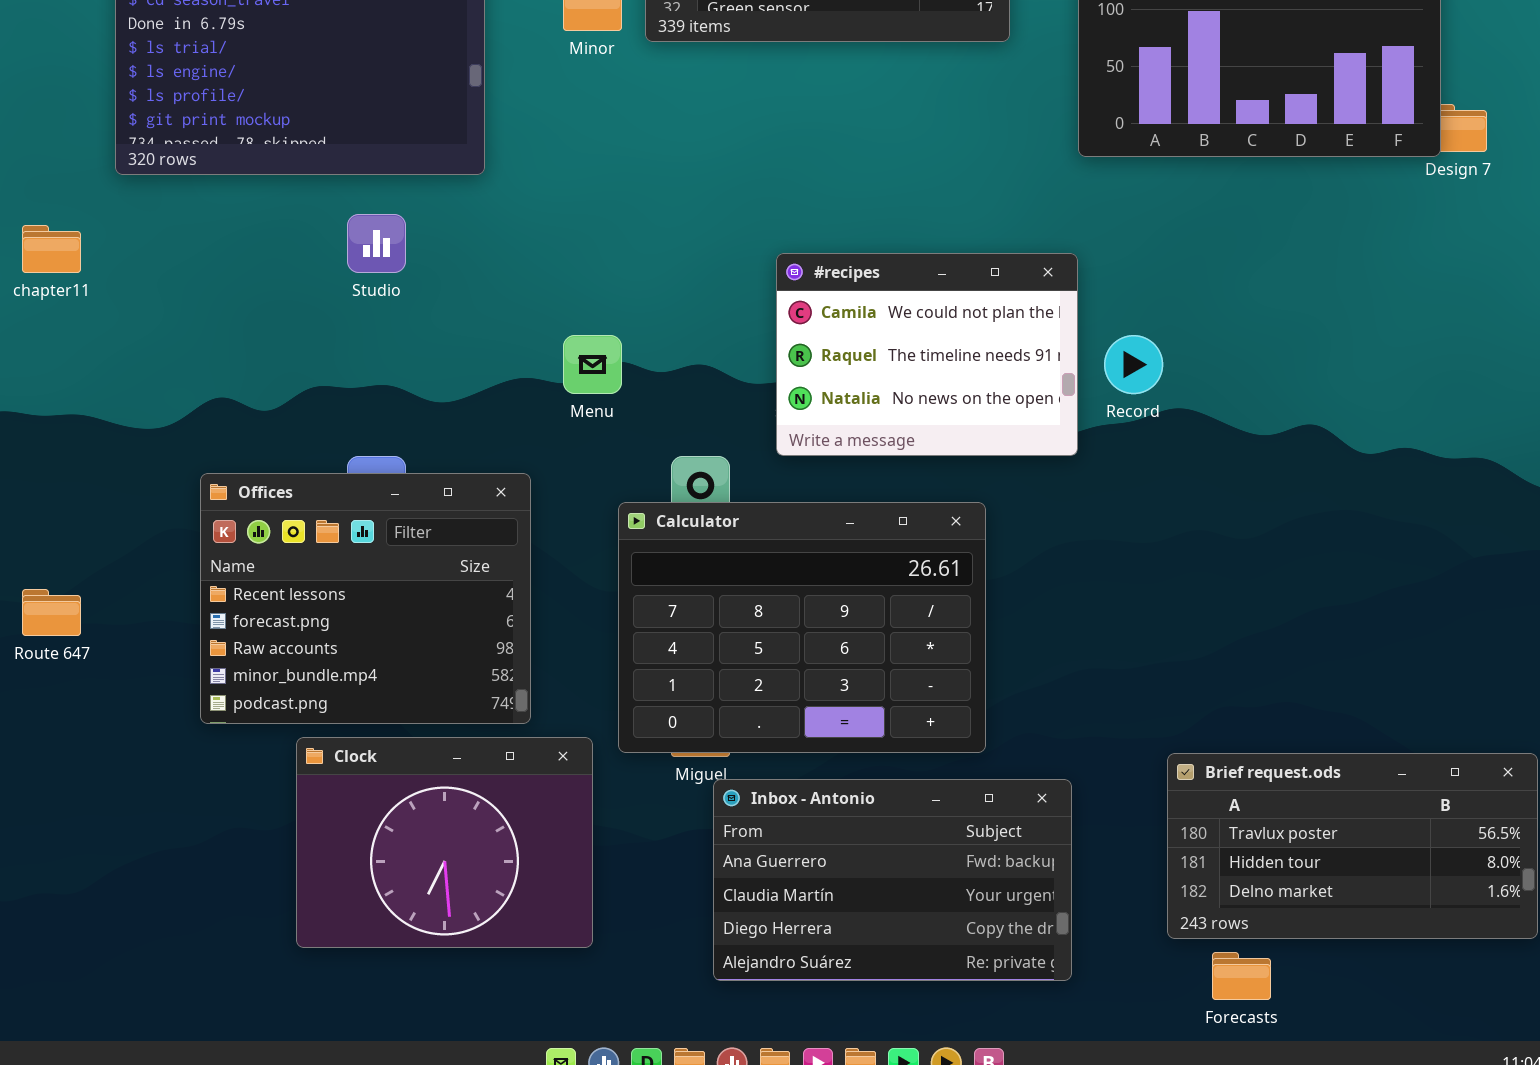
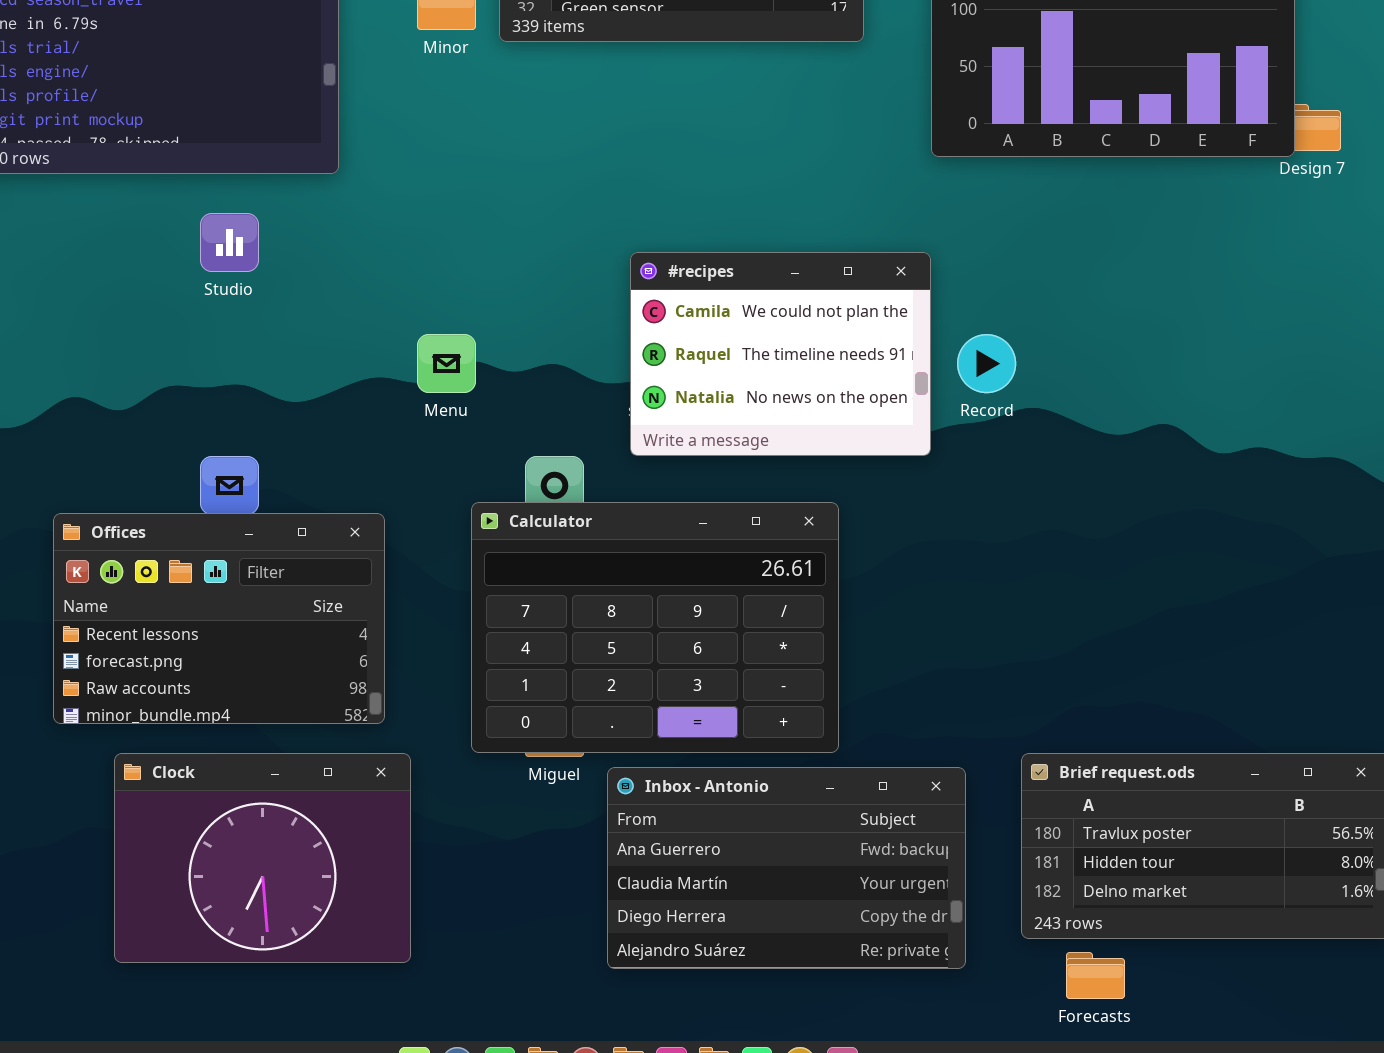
Offices: [200,473,531,724] -> [53,513,385,724], resized
Clock: [296,737,593,948] -> [114,753,411,963], moved
Inbox - Antonio: [713,779,1072,981] -> [607,767,966,969], moved

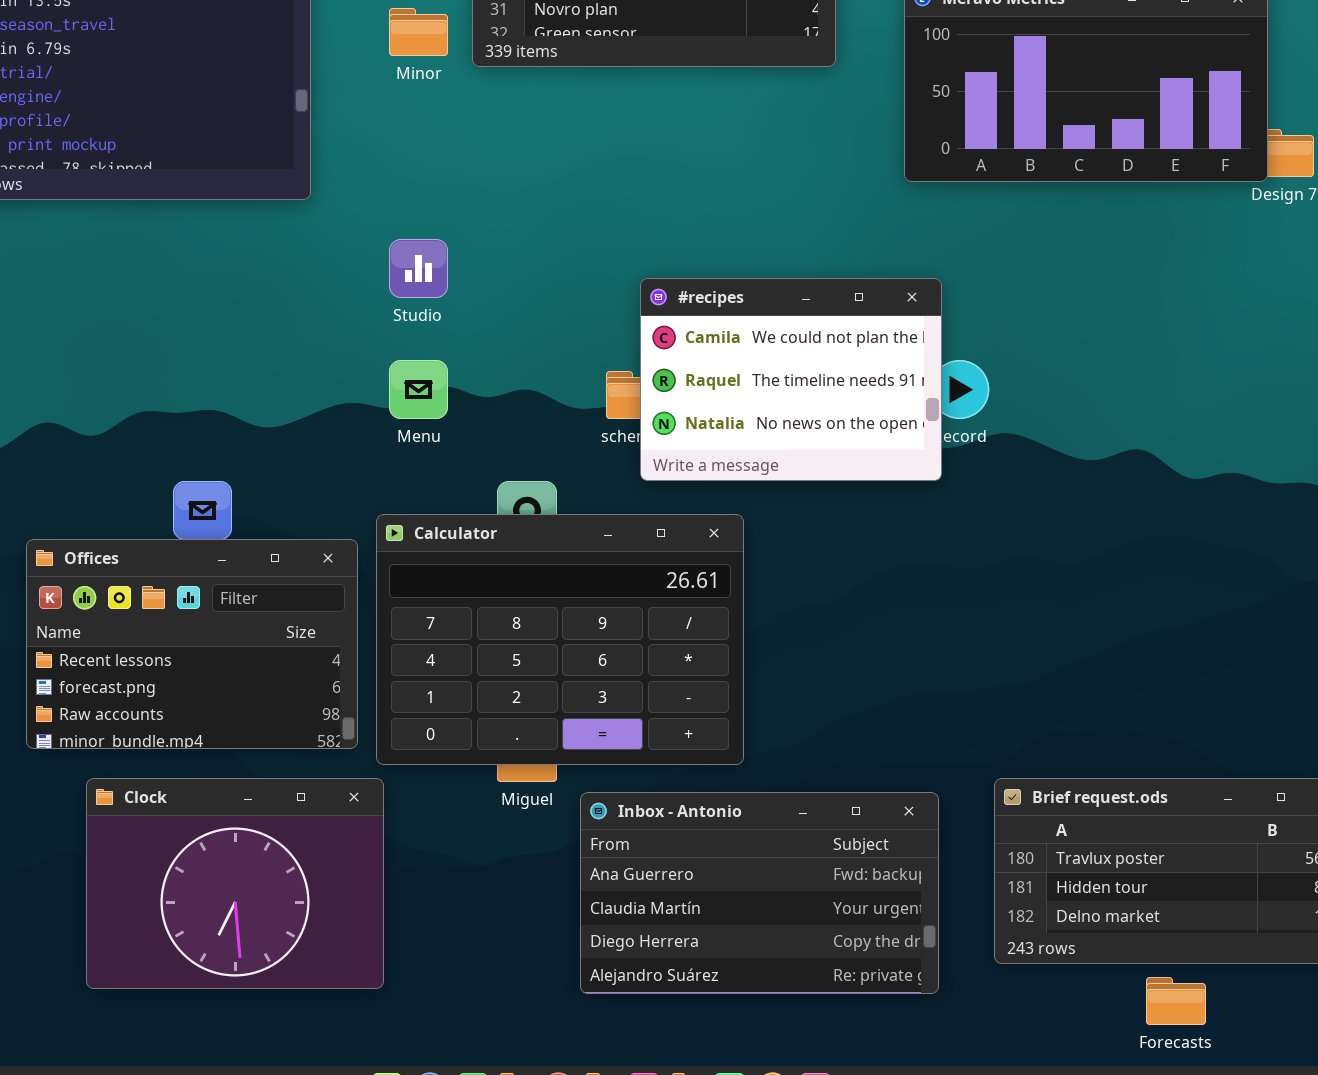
Studio: [200,213,259,272] -> [389,239,448,298], moved
#recipes: [630,252,931,456] -> [640,278,942,481], moved
Calculator: [471,502,839,753] -> [376,514,744,765], moved
Forecasts: [1066,952,1125,999] -> [1146,977,1206,1025], moved

